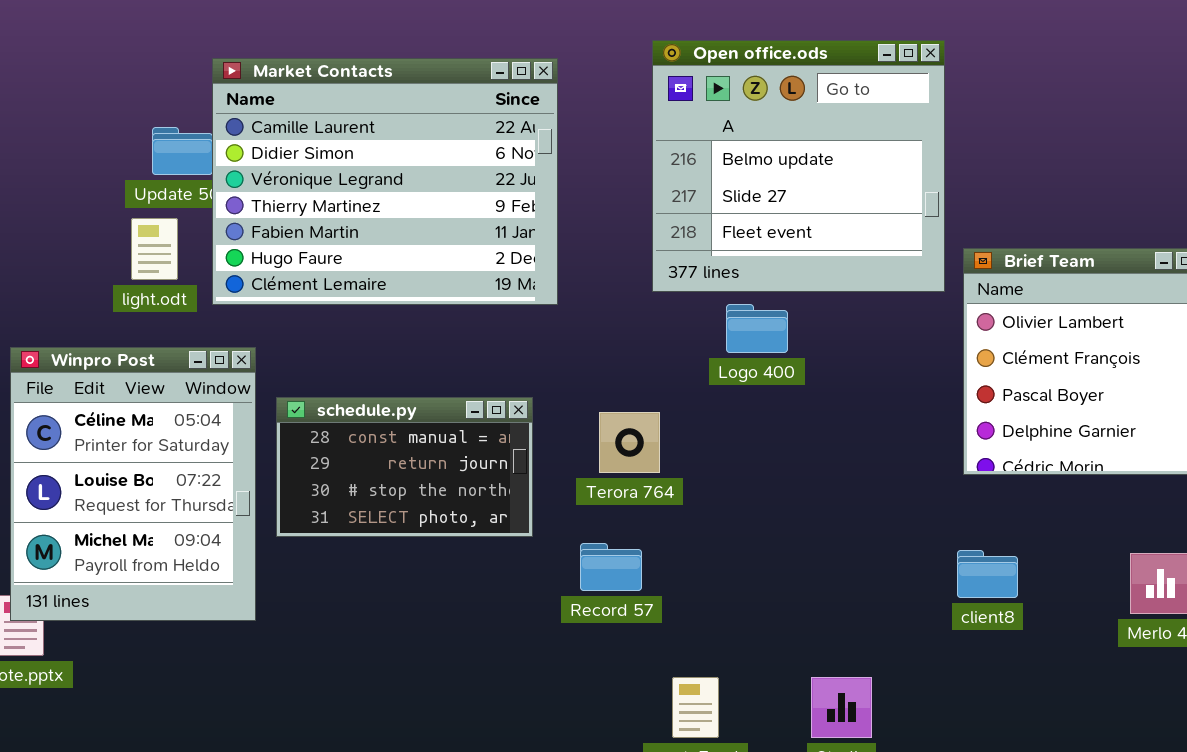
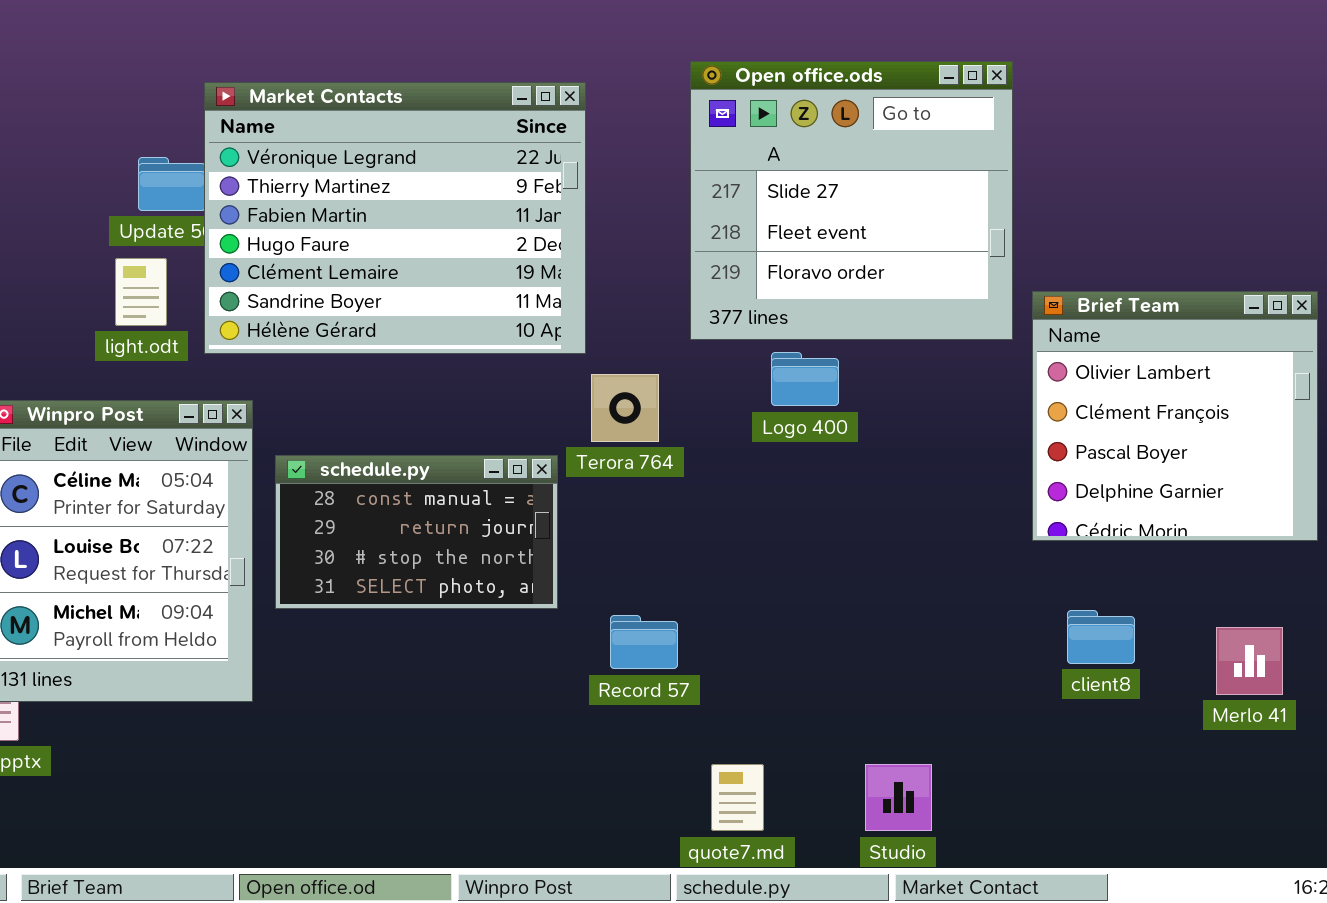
Open office.ods: [652,40,945,292] -> [690,61,1013,340], scrolled down 1 row
Market Contacts: [212,58,558,305] -> [204,82,586,354], scrolled down 2 rows
Terora 764: [599,412,660,473] -> [591,374,659,442], moved
client8: [957,550,1018,598] -> [1067,610,1135,664], moved

